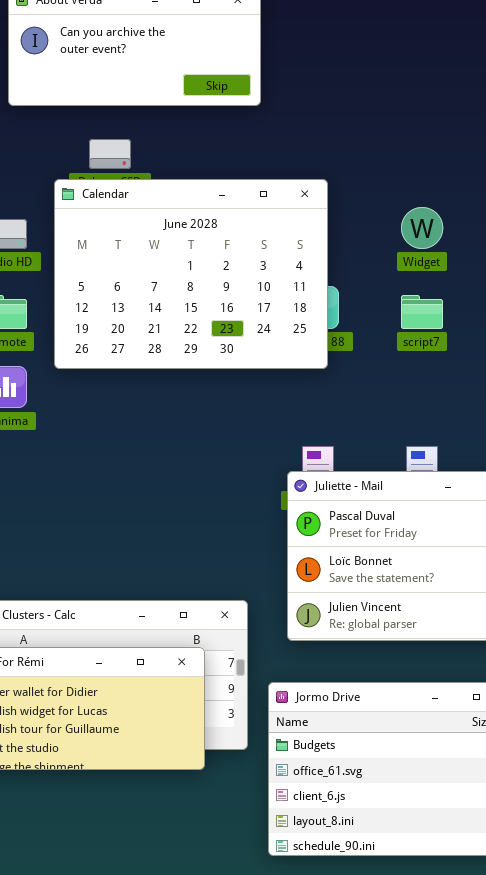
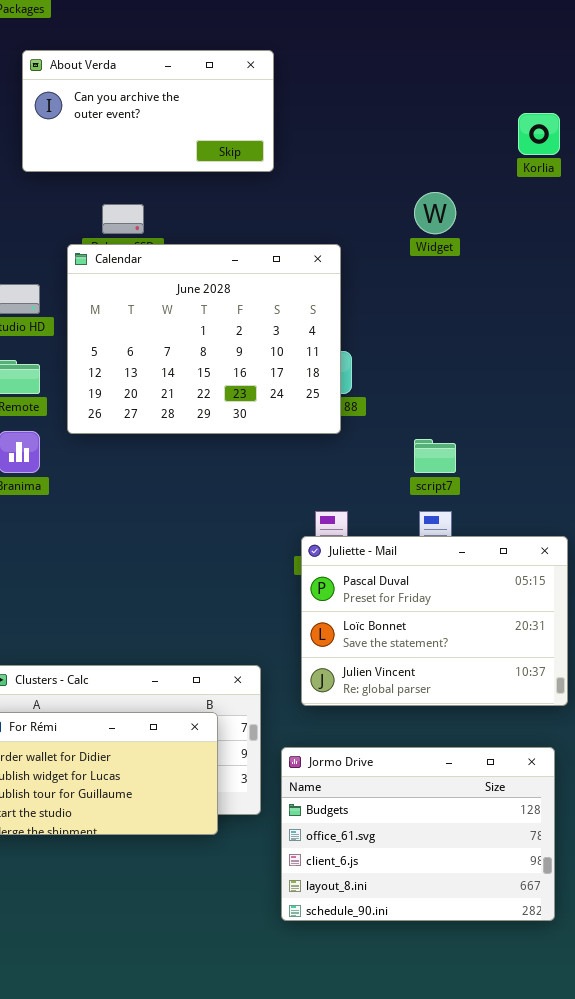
Widget: [401,207,443,249] -> [414,192,456,234], moved
script7: [401,295,443,329] -> [414,439,456,473], moved

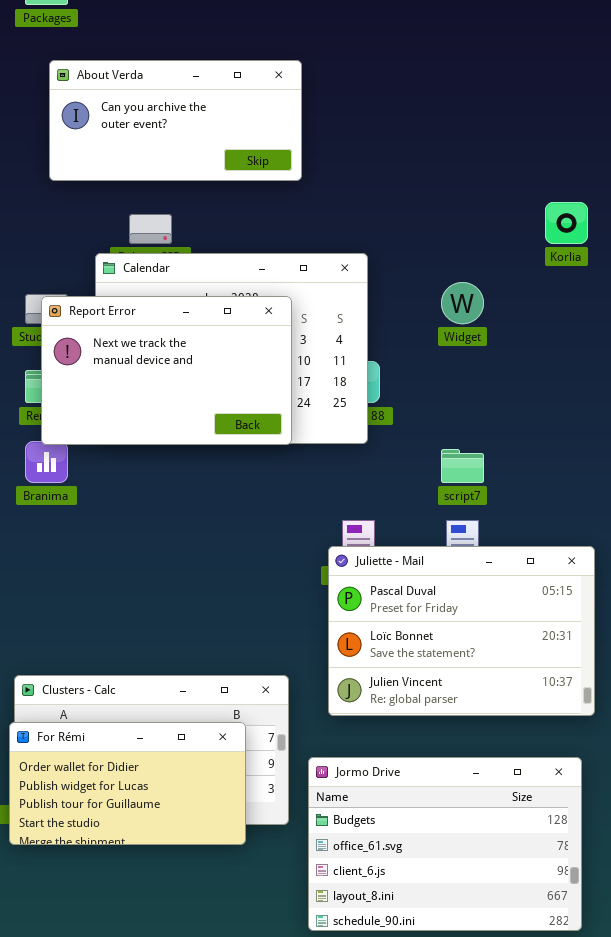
Korlia: [518,113,560,155] -> [545,202,588,244], moved
Widget: [414,192,456,234] -> [441,282,484,324], moved
Report Error: none -> [41,296,292,445], opened

